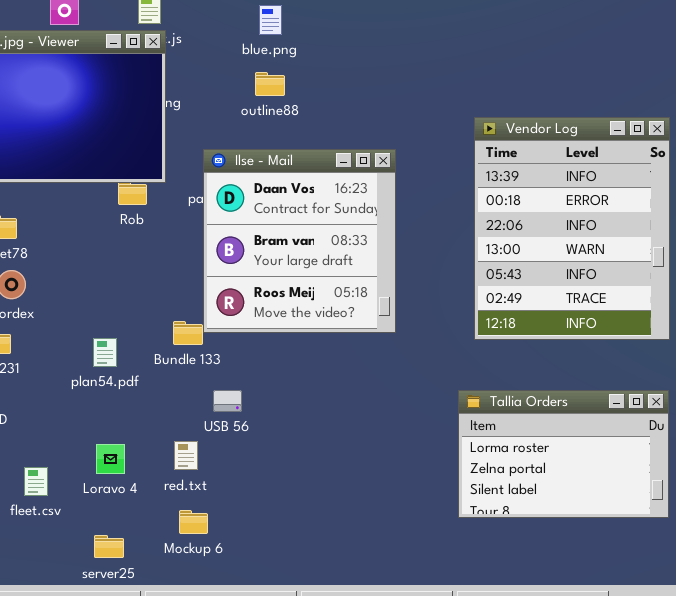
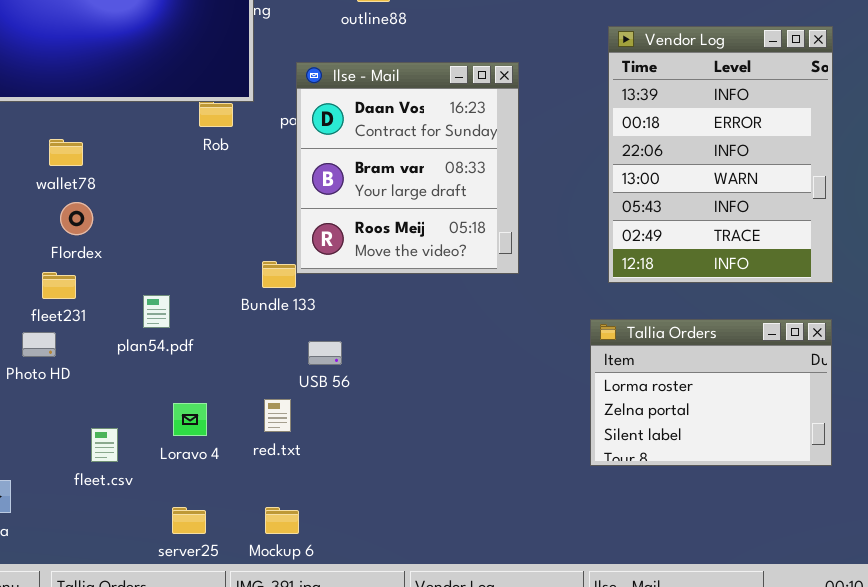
plan54.pdf: [93,338,117,367] -> [143,295,170,328], moved
Tallia Orders: [458,390,669,518] -> [590,319,832,466], moved
Mockup 6: [179,510,208,534] -> [265,507,299,534], moved

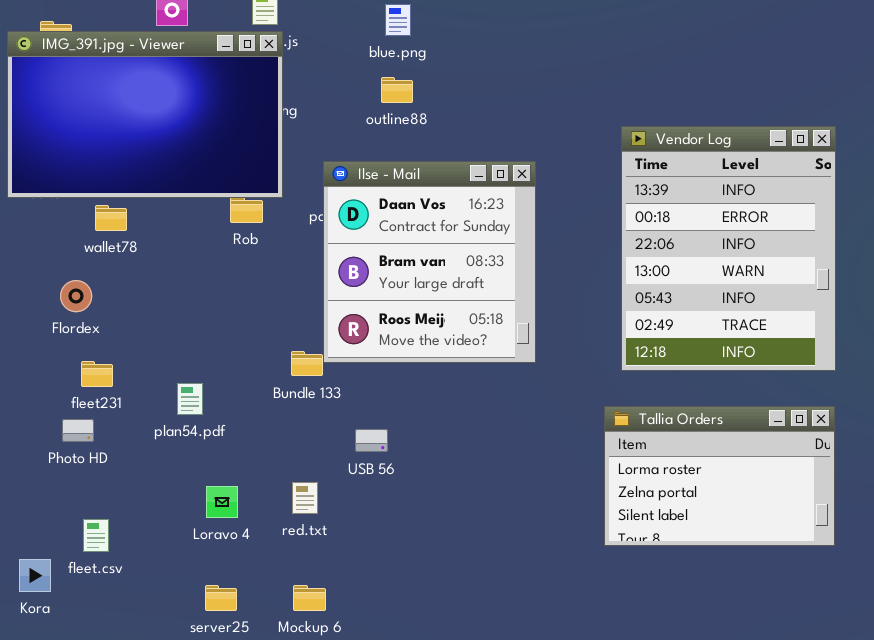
wallet78: [49,139,83,166] -> [95,205,127,231], moved
Flordex: [60,202,93,235] -> [60,280,92,312], moved
USB 56: [308,341,342,365] -> [355,429,388,452], moved
fleet.csv: [91,428,118,462] -> [83,519,109,552], moved

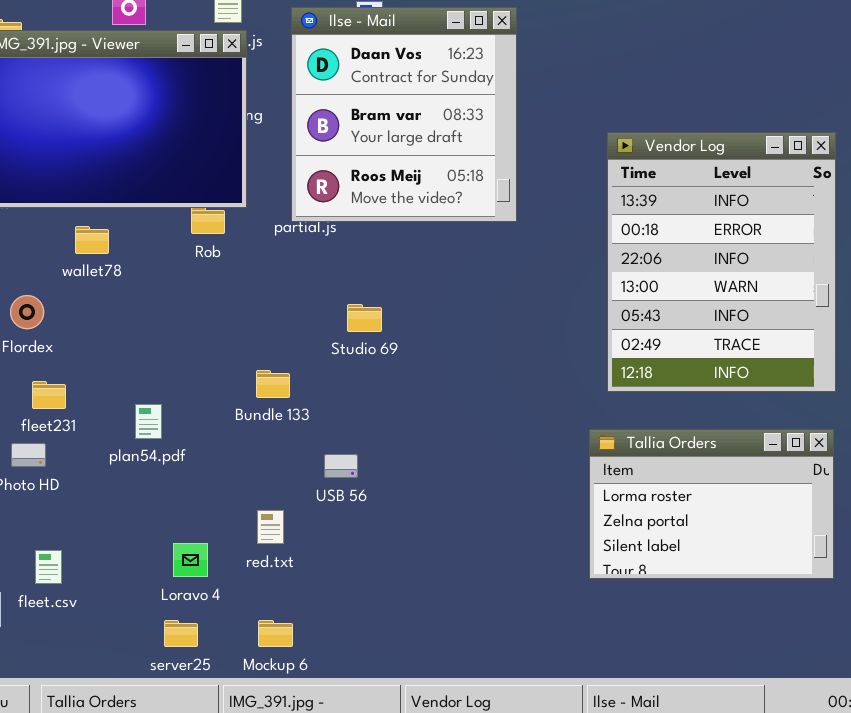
Ilse - Mail: [323,161,536,363] -> [291,7,517,222], moved
wallet78: [95,205,127,231] -> [75,226,109,254], moved
Loravo 4: [206,486,238,518] -> [173,543,208,577], moved

